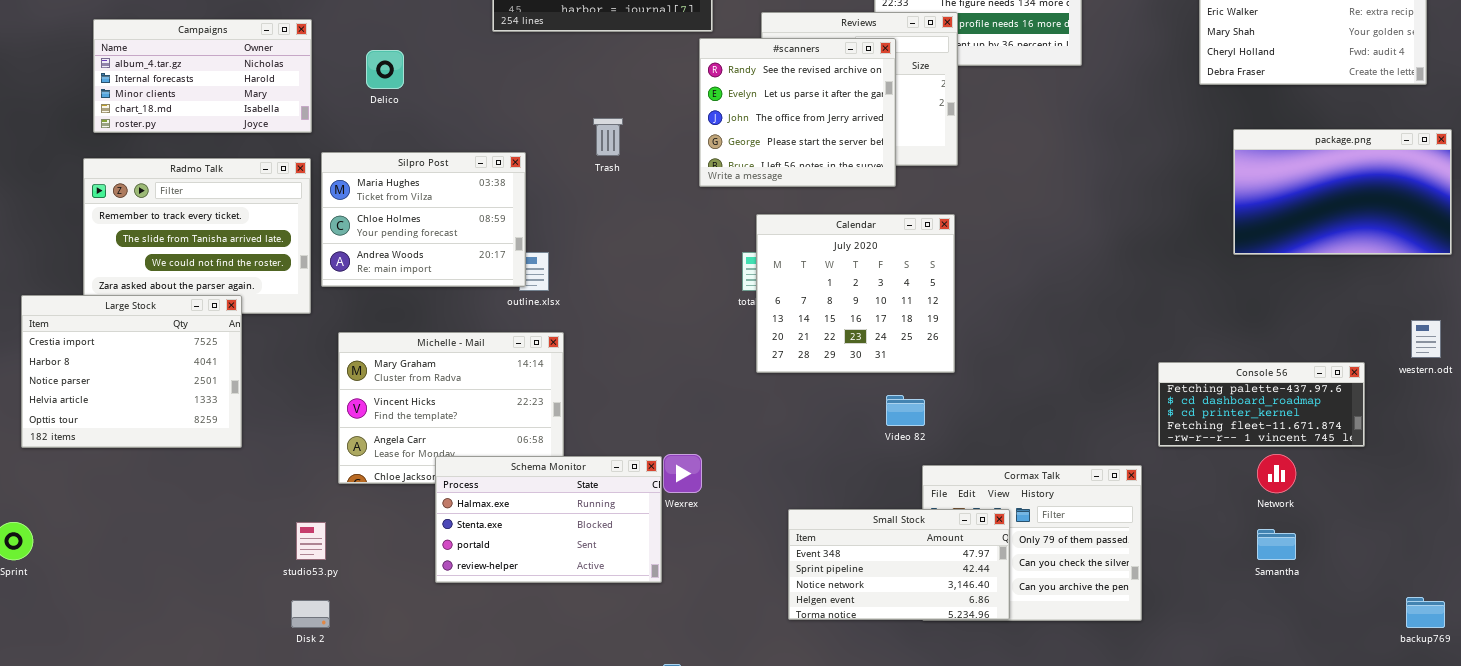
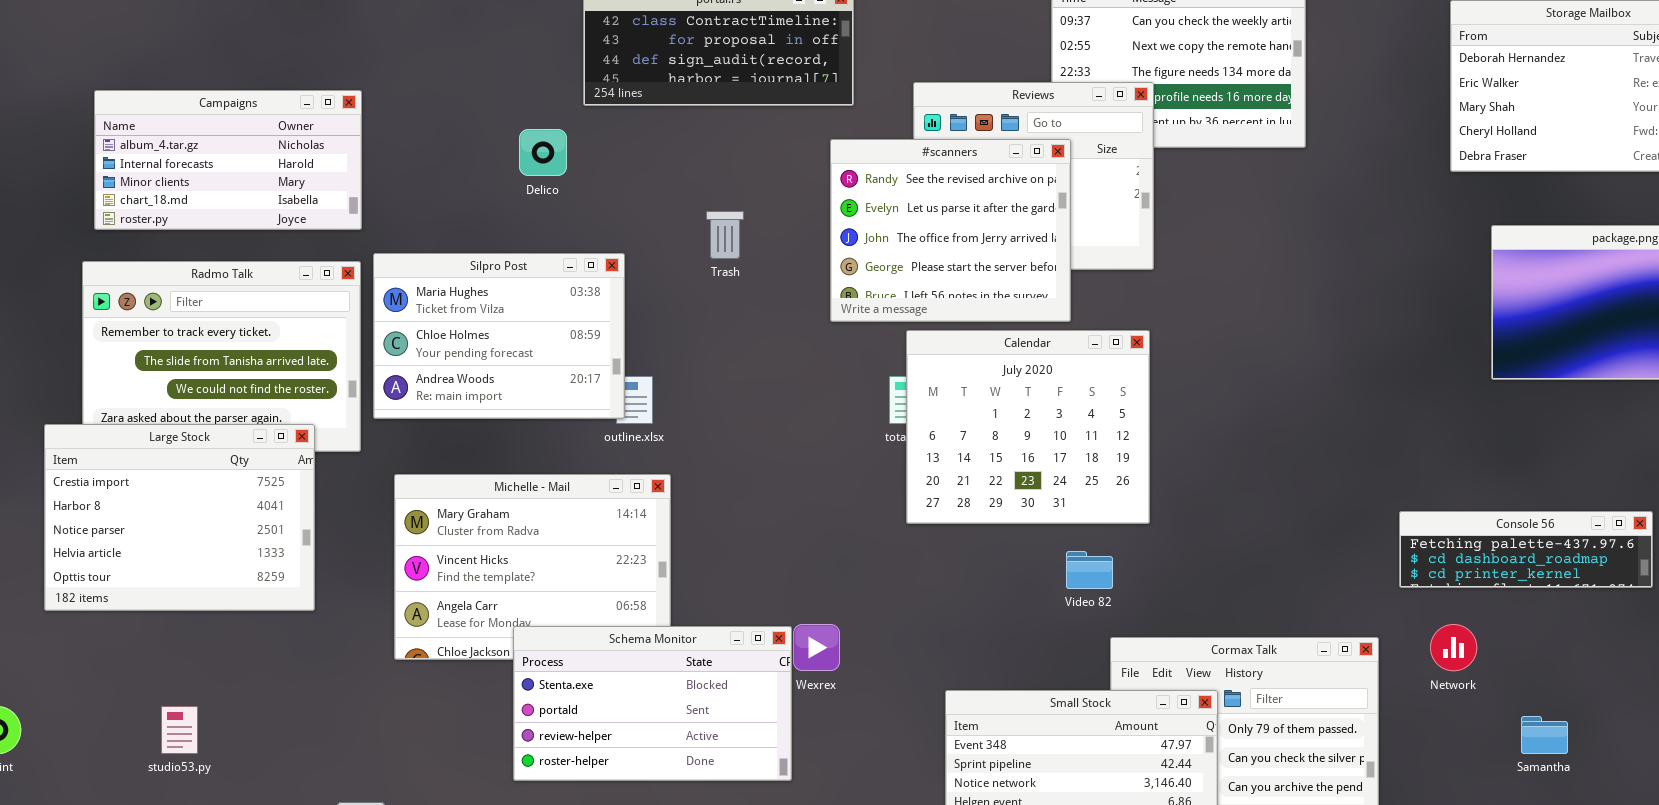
#scanners: [699,38,896,187] -> [830,139,1071,322], moved
Delico: [366,50,404,89] -> [519,129,567,176], moved
Large Stock: [21,295,242,448] -> [44,424,315,611], moved
Console 56: [1158,362,1365,447] -> [1399,511,1653,588], resized
Network: [1257,454,1296,493] -> [1430,624,1477,671], moved
Schema Monitor: [435,456,662,583] -> [513,626,792,781], scrolled down 1 row
studio53.py: [296,522,326,560] -> [161,706,198,754], moved

